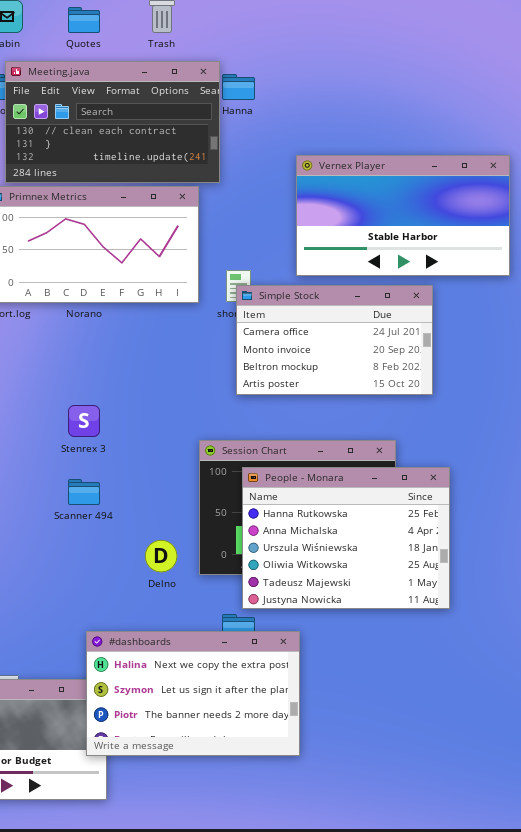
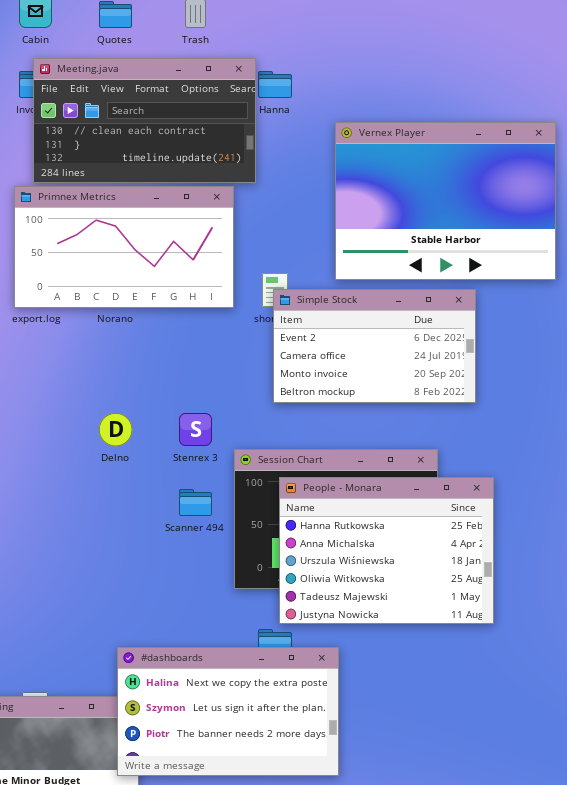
Vernex Player: [296,155,510,276] -> [335,122,556,280], resized
Simple Stock: [236,285,433,395] -> [273,289,476,403], scrolled up 1 row
Stenrex 3: [68,405,100,437] -> [179,413,212,446], moved
Scanner 494: [68,479,100,505] -> [179,489,212,516], moved
Delno: [145,540,177,572] -> [99,413,132,446], moved

